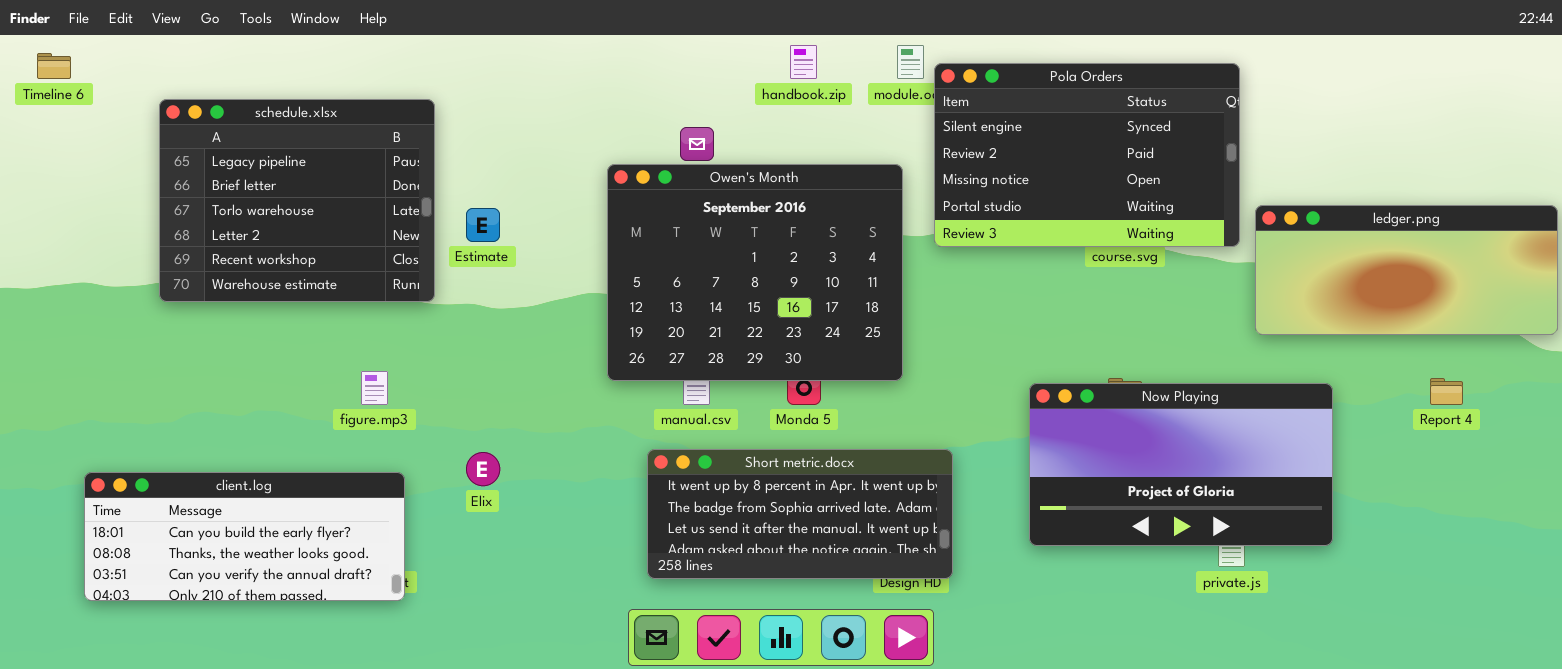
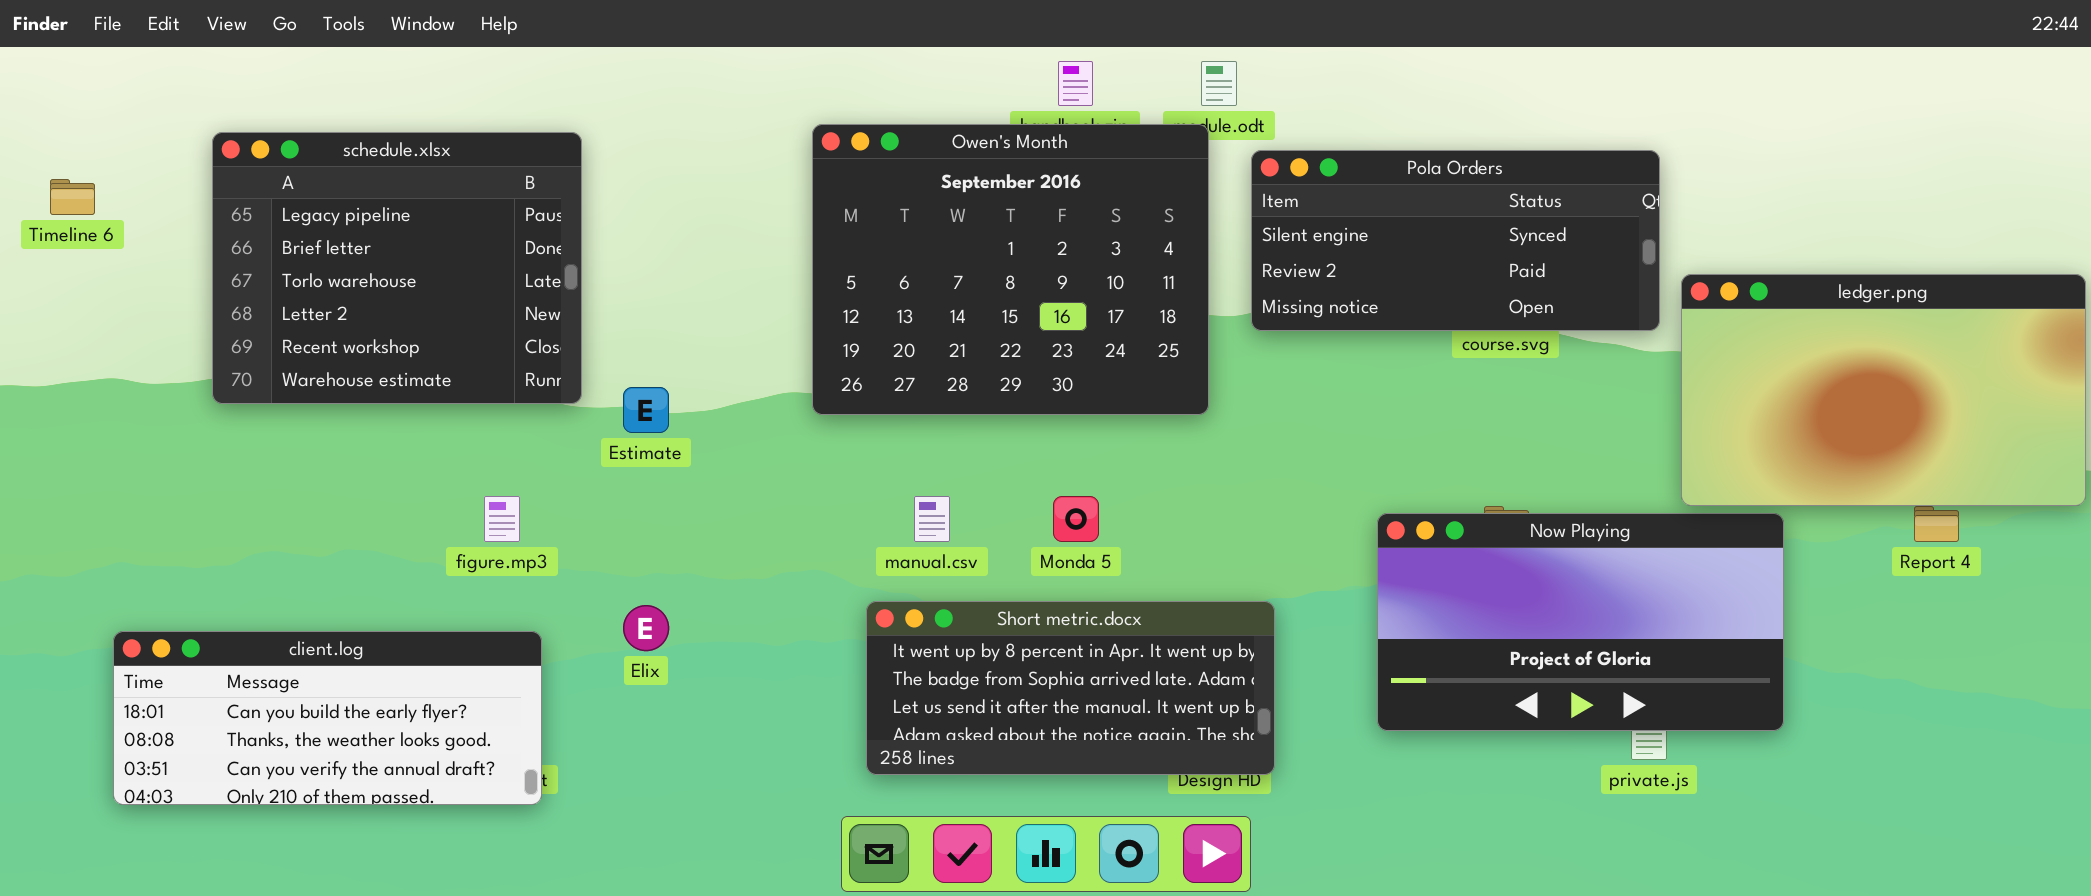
Timeline 6: [37,53,71,79] -> [50,179,95,215], moved
Pola Orders: [934,63,1240,247] -> [1251,150,1660,331], resized
Owen's Month: [607,164,903,381] -> [812,124,1209,415], moved
ledger.png: [1255,205,1558,335] -> [1681,274,2086,506], resized
Estimate: [466,208,500,242] -> [623,387,669,433], moved

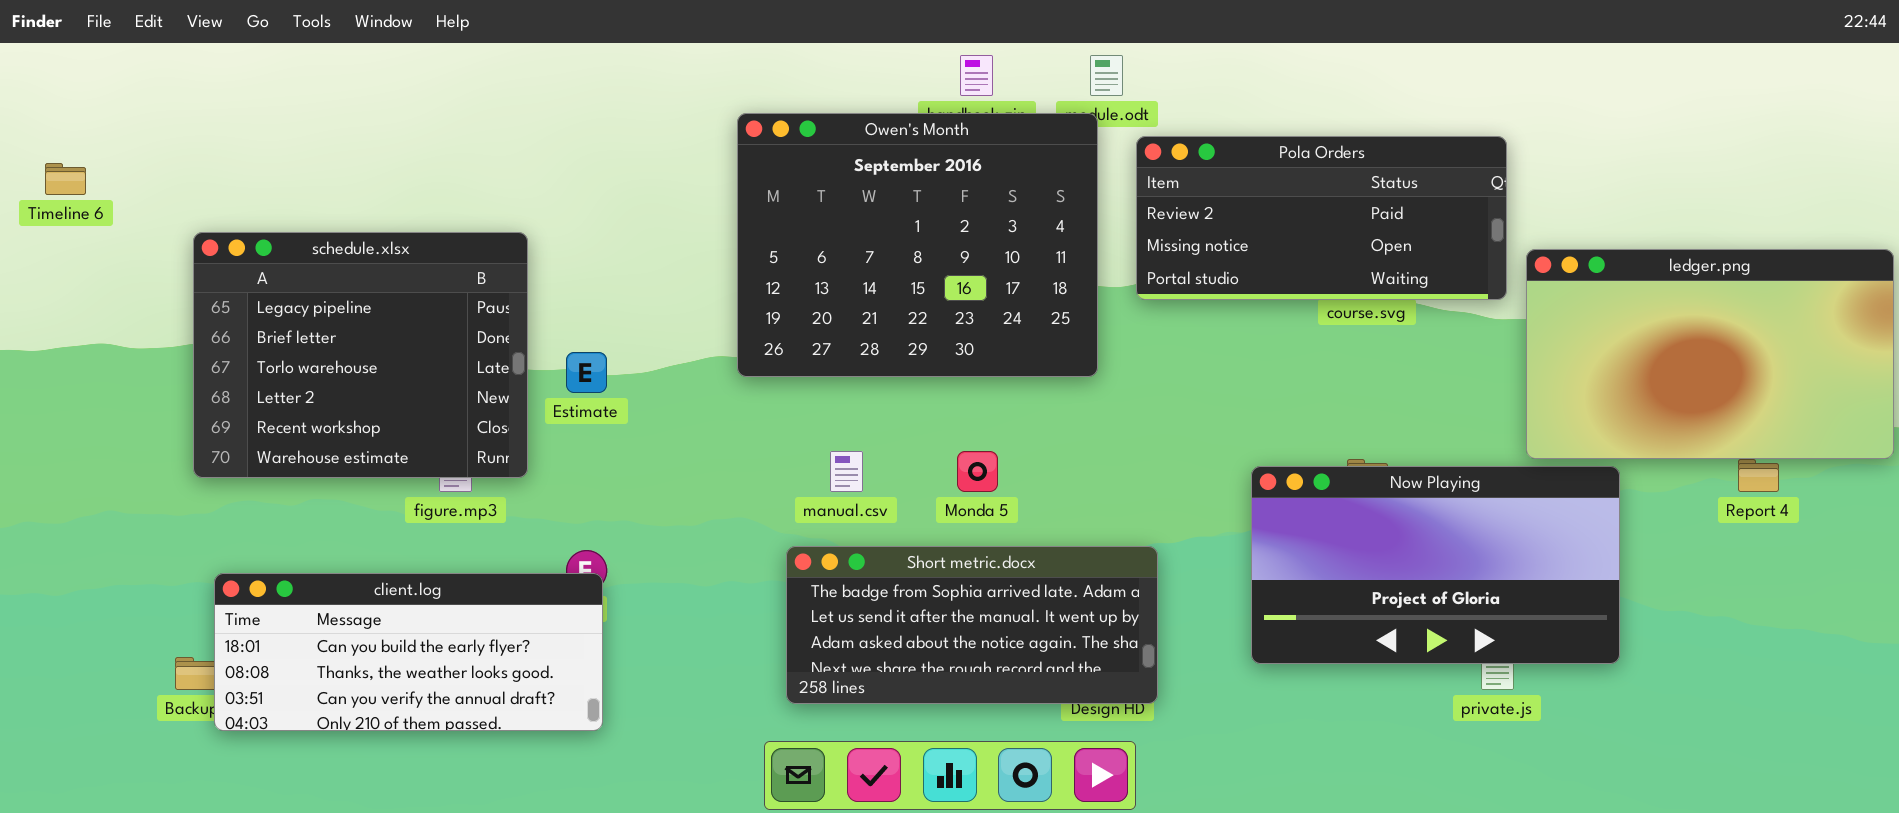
schedule.xlsx: [212,132,582,404] -> [193,232,528,478], moved
Pola Orders: [1251,150,1660,331] -> [1136,136,1507,300], scrolled down 1 row
Short metric.docx: [866,601,1275,775] -> [786,546,1158,704], scrolled down 1 row
client.log: [113,631,542,805] -> [214,573,603,731], moved

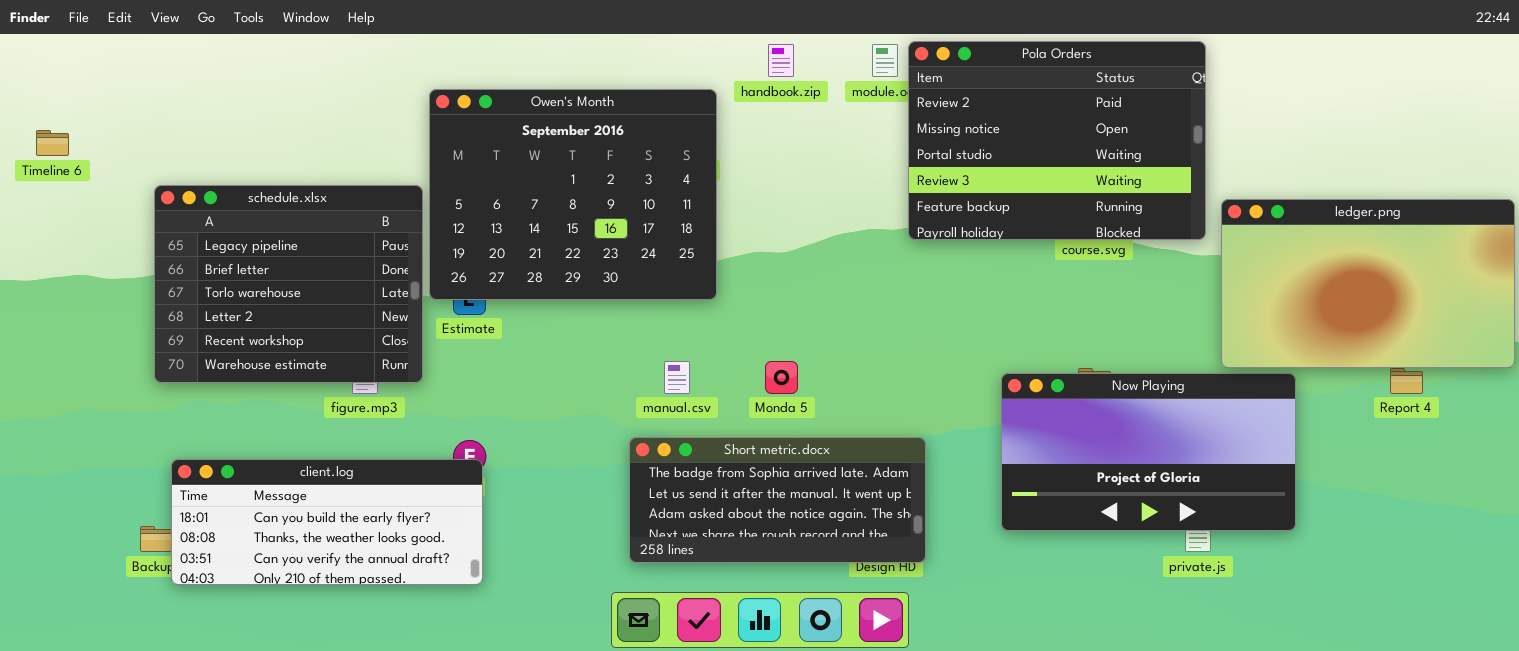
Owen's Month: [737,113,1098,377] -> [429,89,717,300], moved
Pola Orders: [1136,136,1507,300] -> [908,41,1206,240], resized

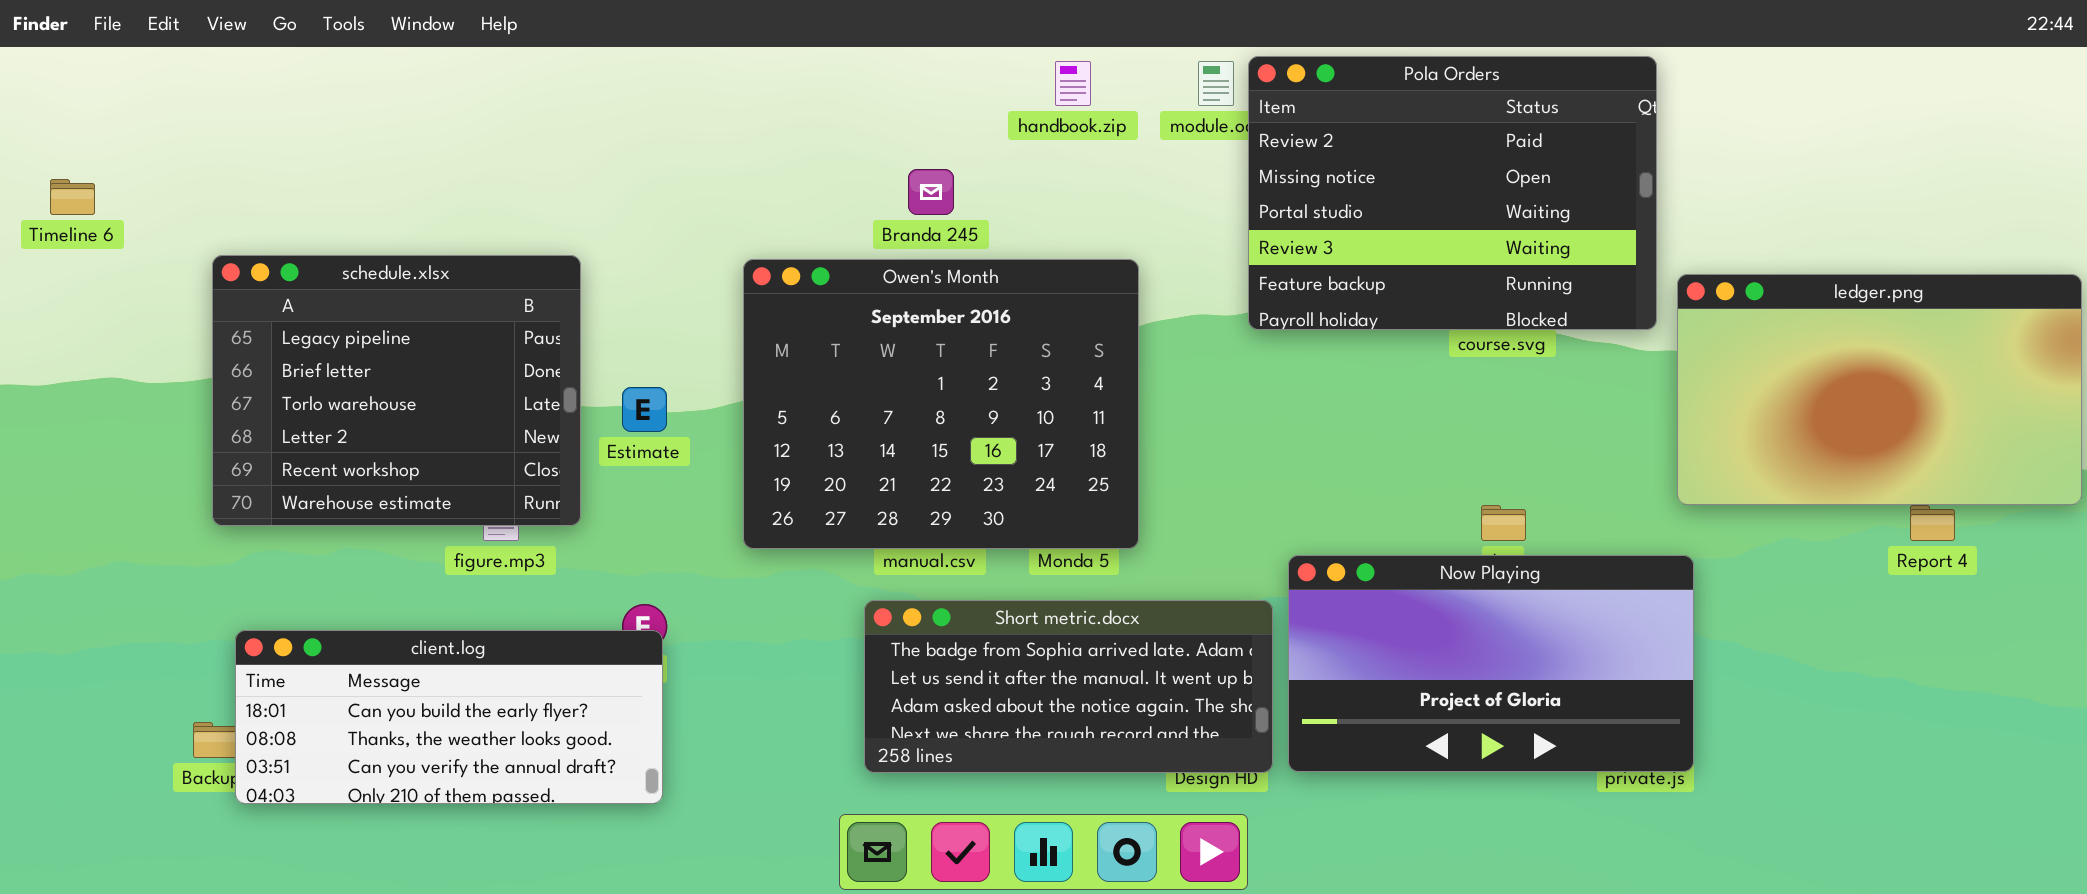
Owen's Month: [429,89,717,300] -> [743,259,1139,549], moved
Now Playing: [1001,373,1296,531] -> [1288,555,1694,772], moved

